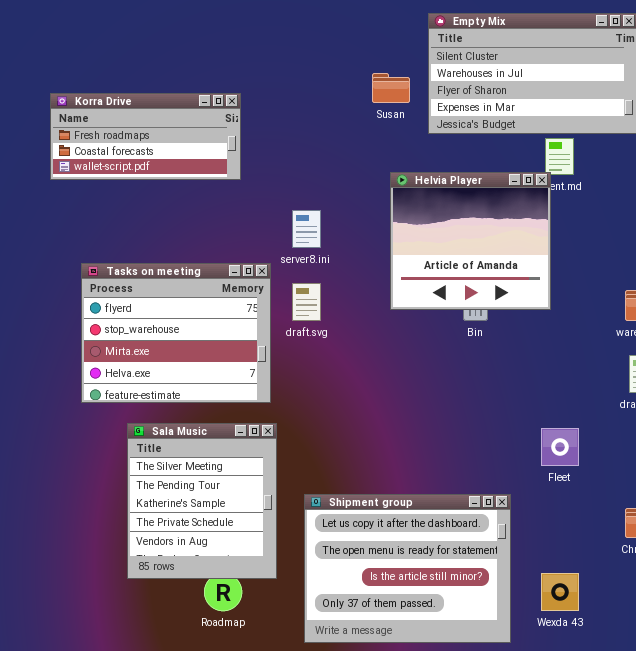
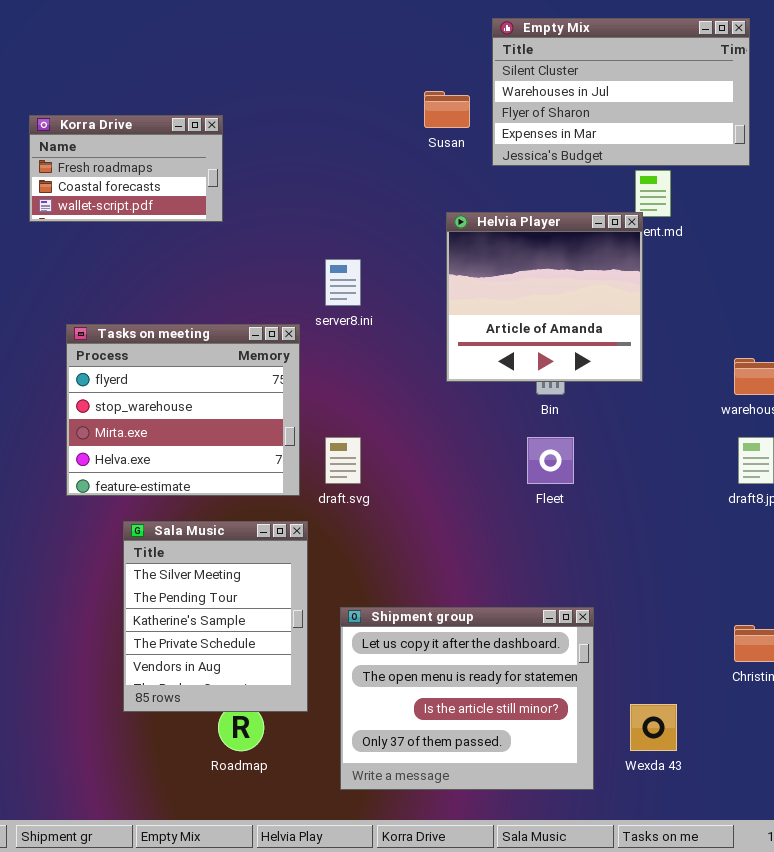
Korra Drive: [50,93,241,180] -> [29,115,223,222], resized
draft.svg: [292,283,321,321] -> [325,437,361,484], moved
Fleet: [541,428,579,466] -> [527,437,574,484], moved

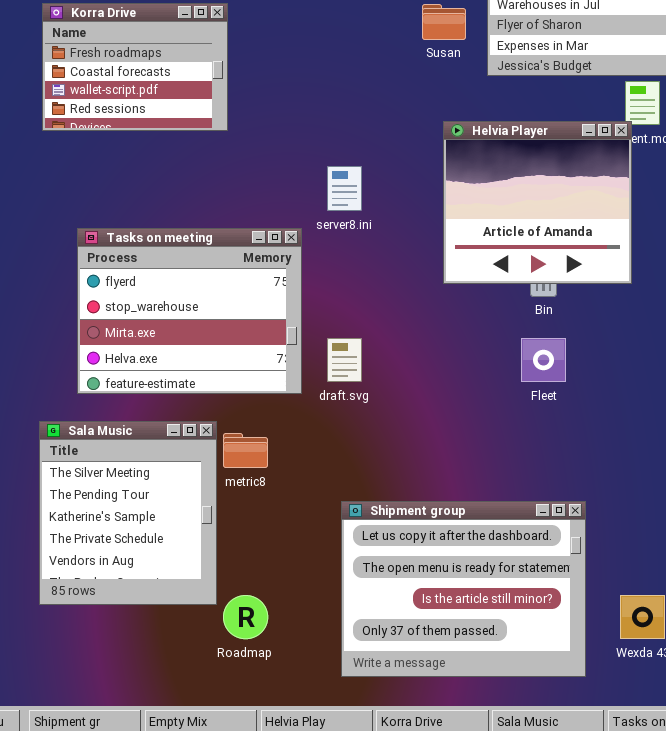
Korra Drive: [29,115,223,222] -> [42,3,228,131], resized
Sala Music: [123,521,308,712] -> [39,421,217,605], moved

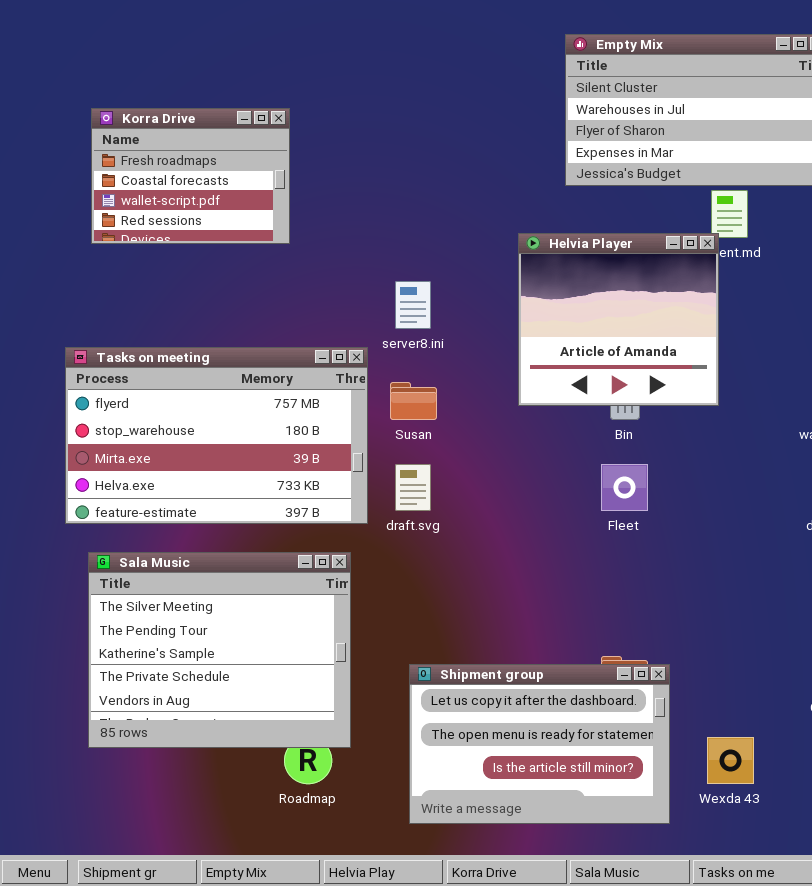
Susan: [422,4,466,40] -> [390,382,437,420], moved
Tasks on meeting: [77,228,302,394] -> [65,347,368,524], resized
Sala Music: [39,421,217,605] -> [88,552,351,748], resized
Shipment group: [341,501,586,677] -> [409,664,670,824], resized

